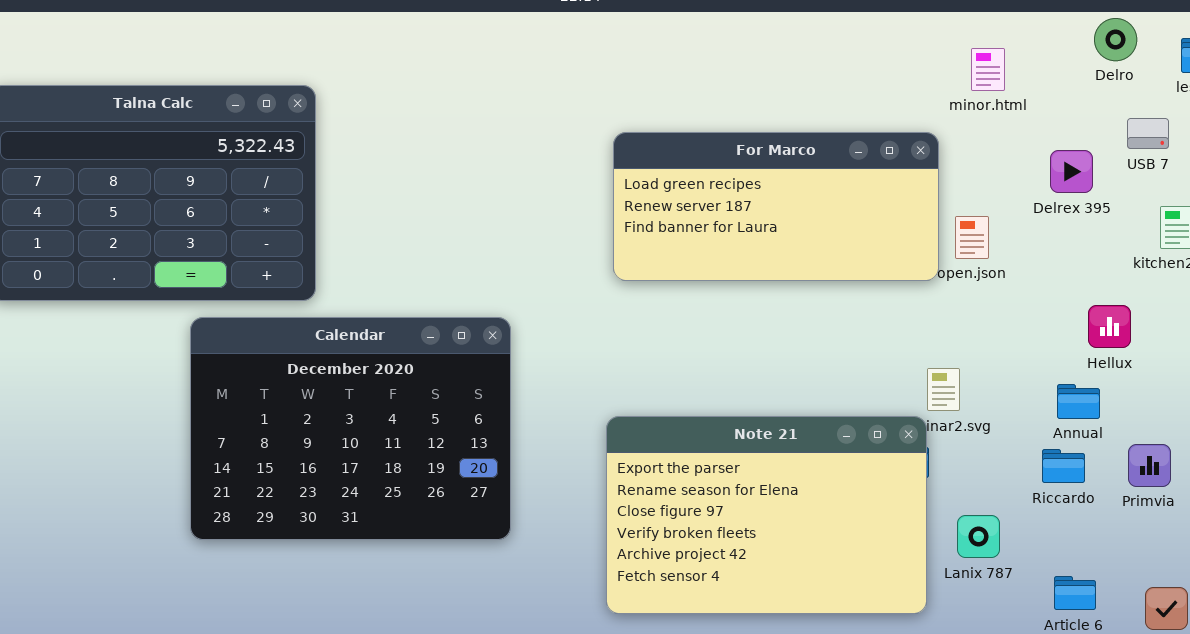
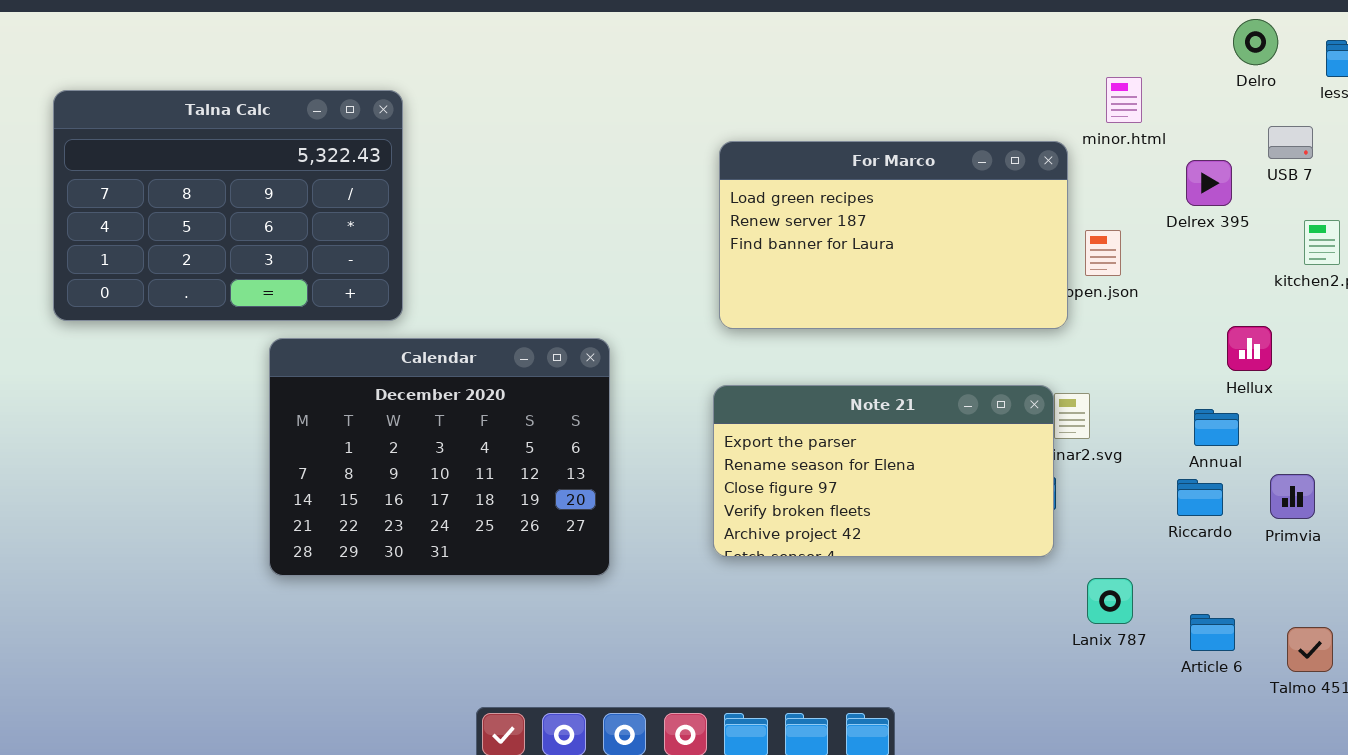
minor.html: [971,48,1005,91] -> [1106,77,1142,123], moved
For Marco: [613,132,939,281] -> [719,141,1068,329], resized
Note 21: [606,416,927,614] -> [713,385,1054,557], moved, resized
Lanix 787: [957,515,1000,558] -> [1087,578,1133,624], moved

